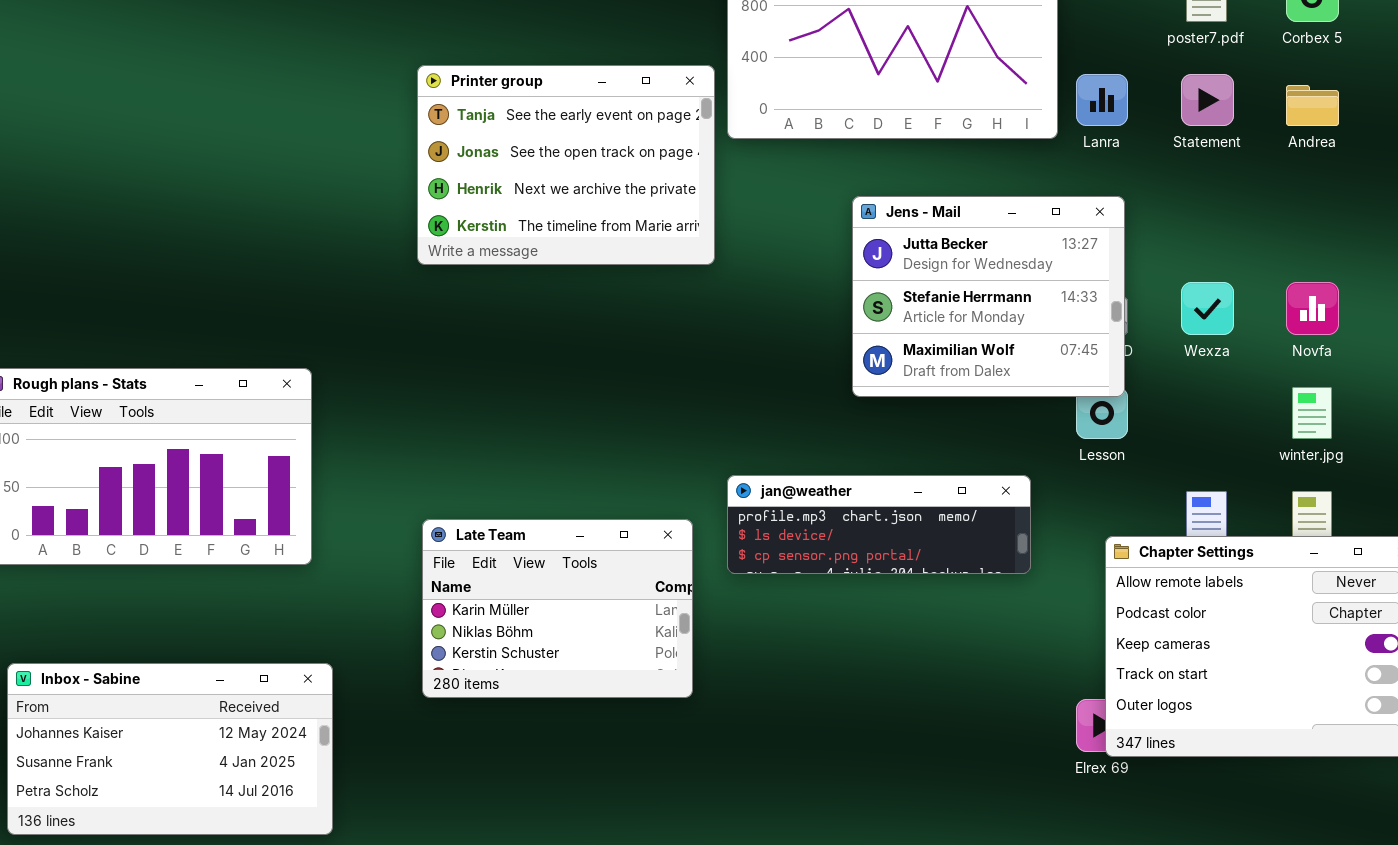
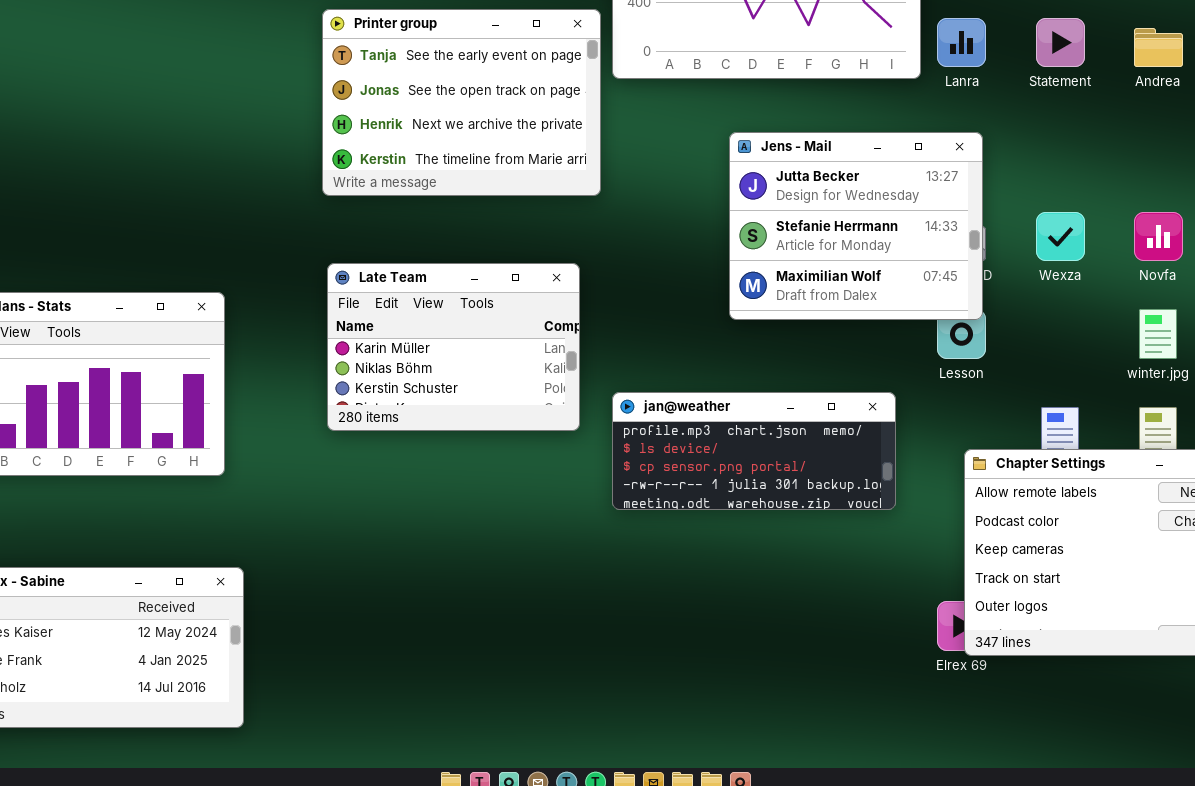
jan@weather: [727,475,1031,574] -> [612,392,896,510], resized
Late Team: [422,519,693,698] -> [327,263,580,431], moved

